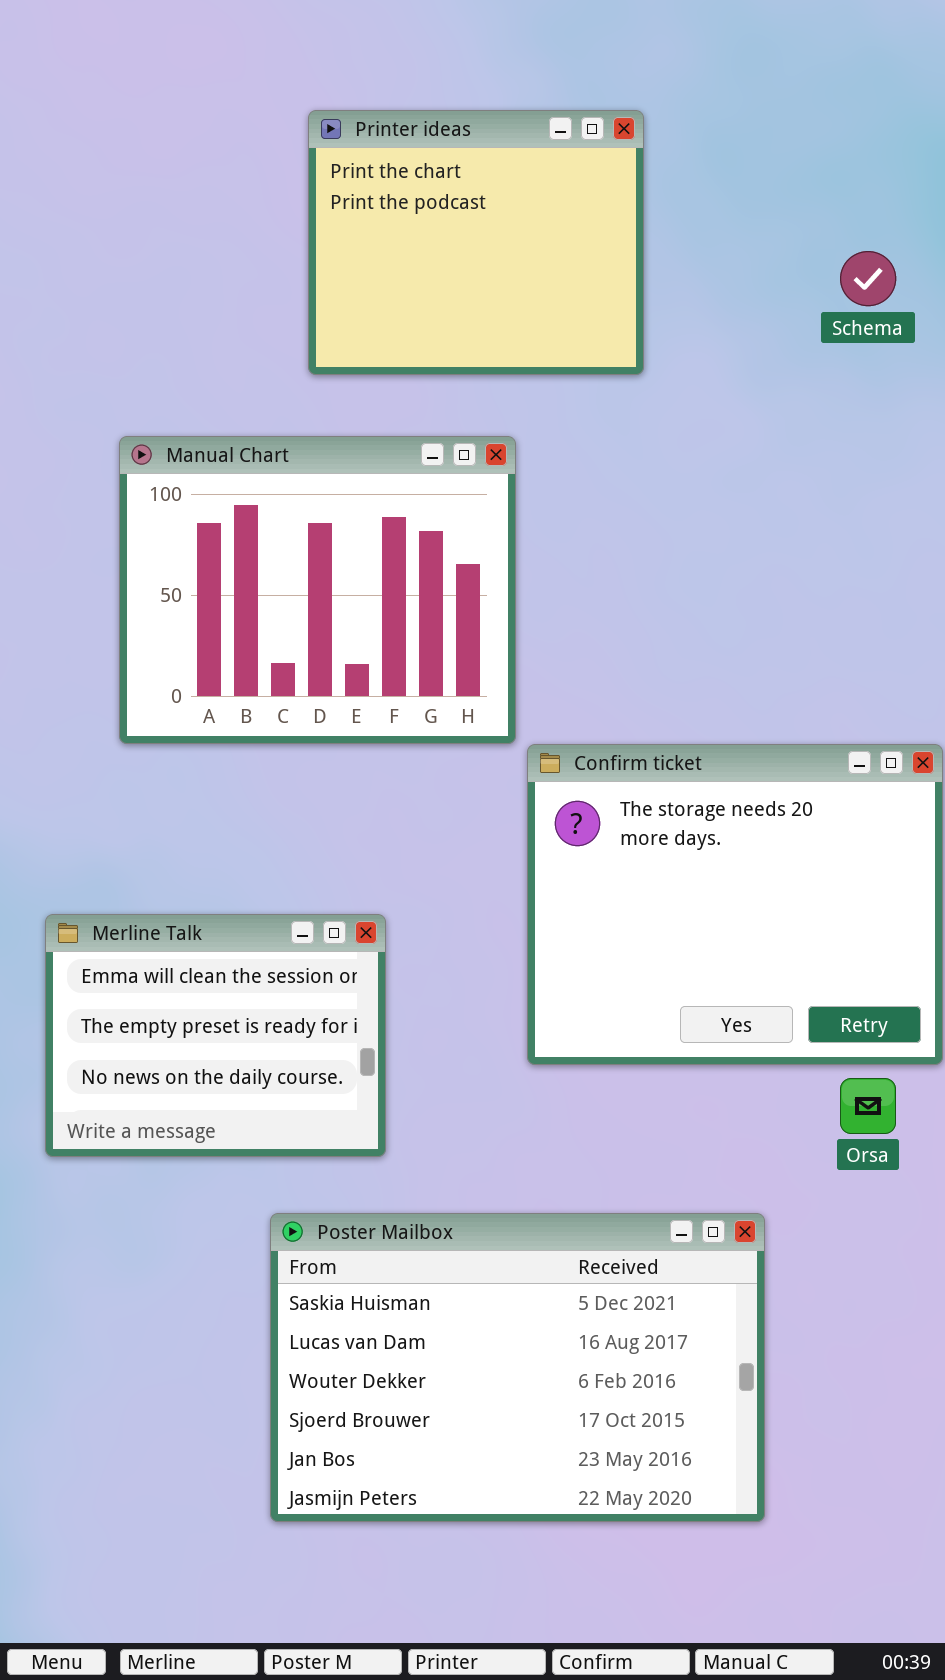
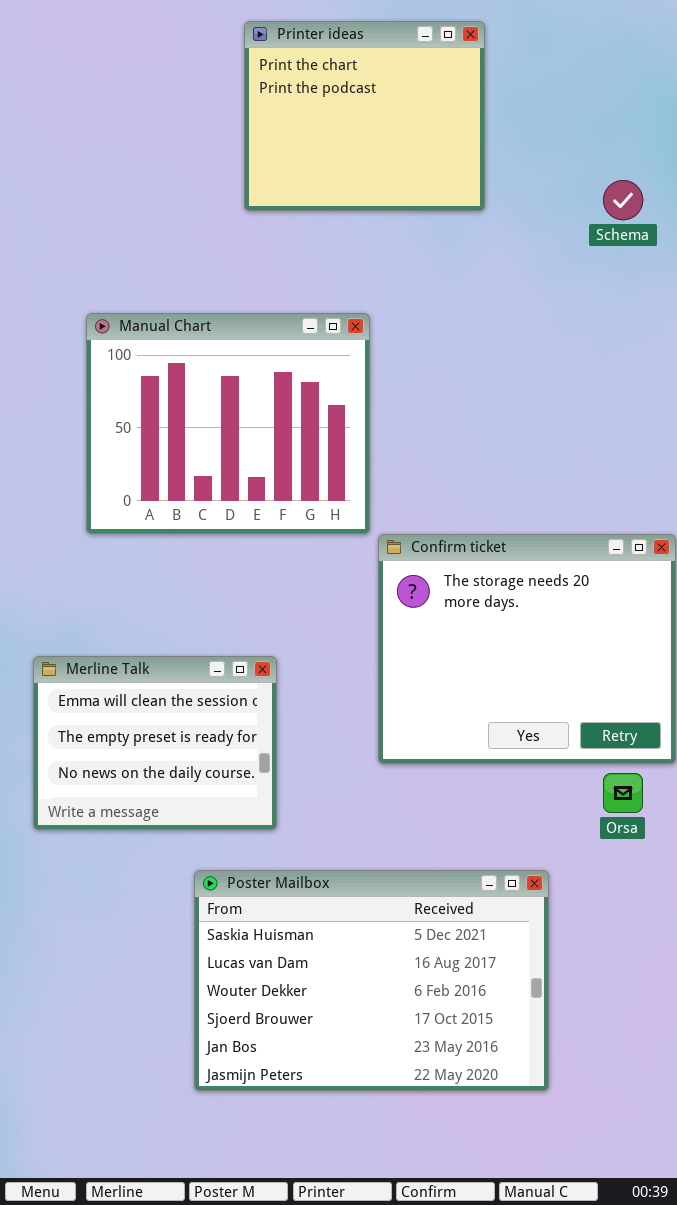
Printer ideas: [308,110,644,375] -> [244,21,485,211], moved

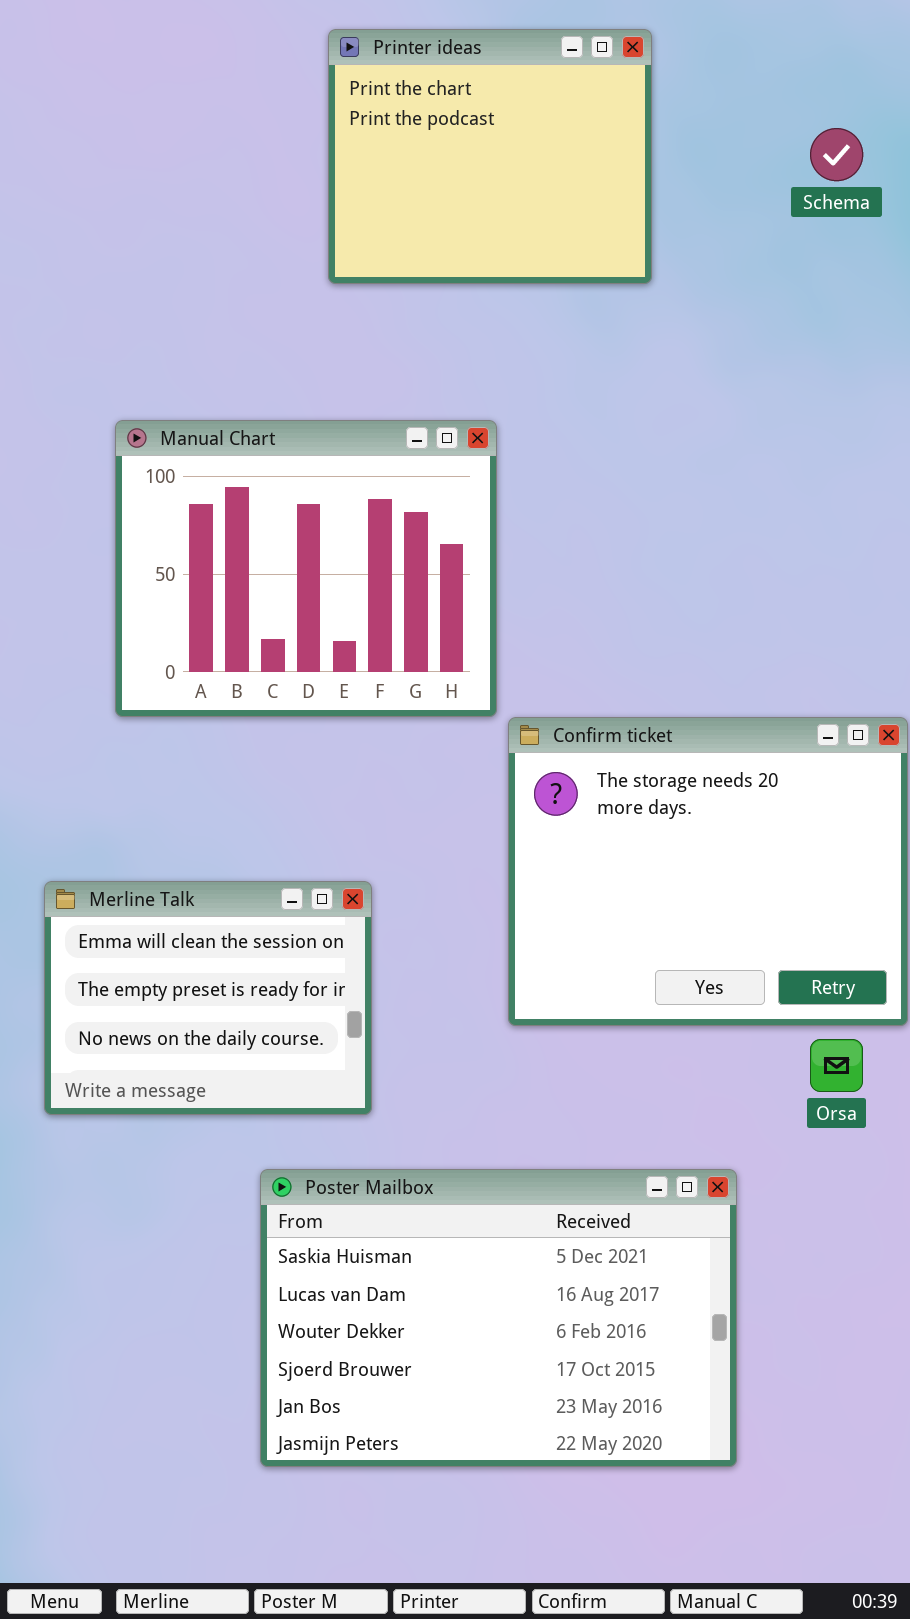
Schema: [603,180,643,220] -> [810,128,863,181], moved

